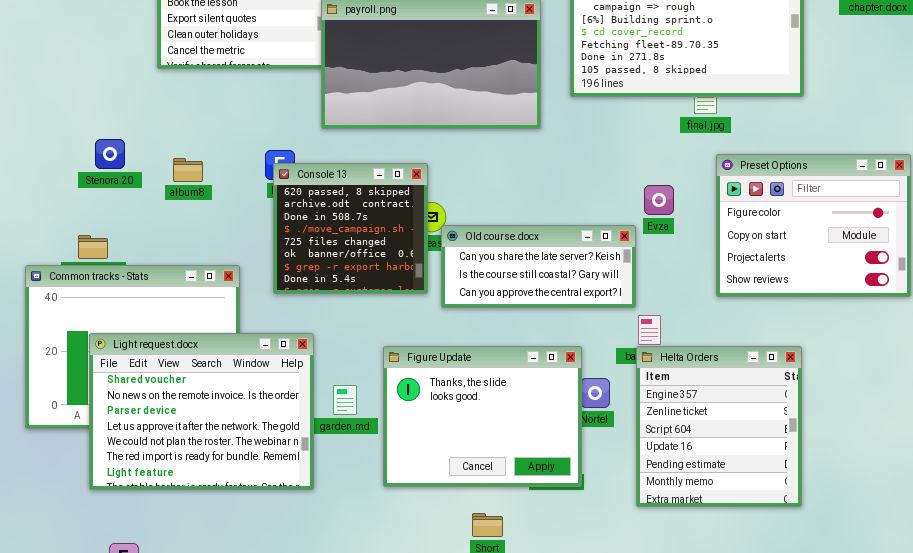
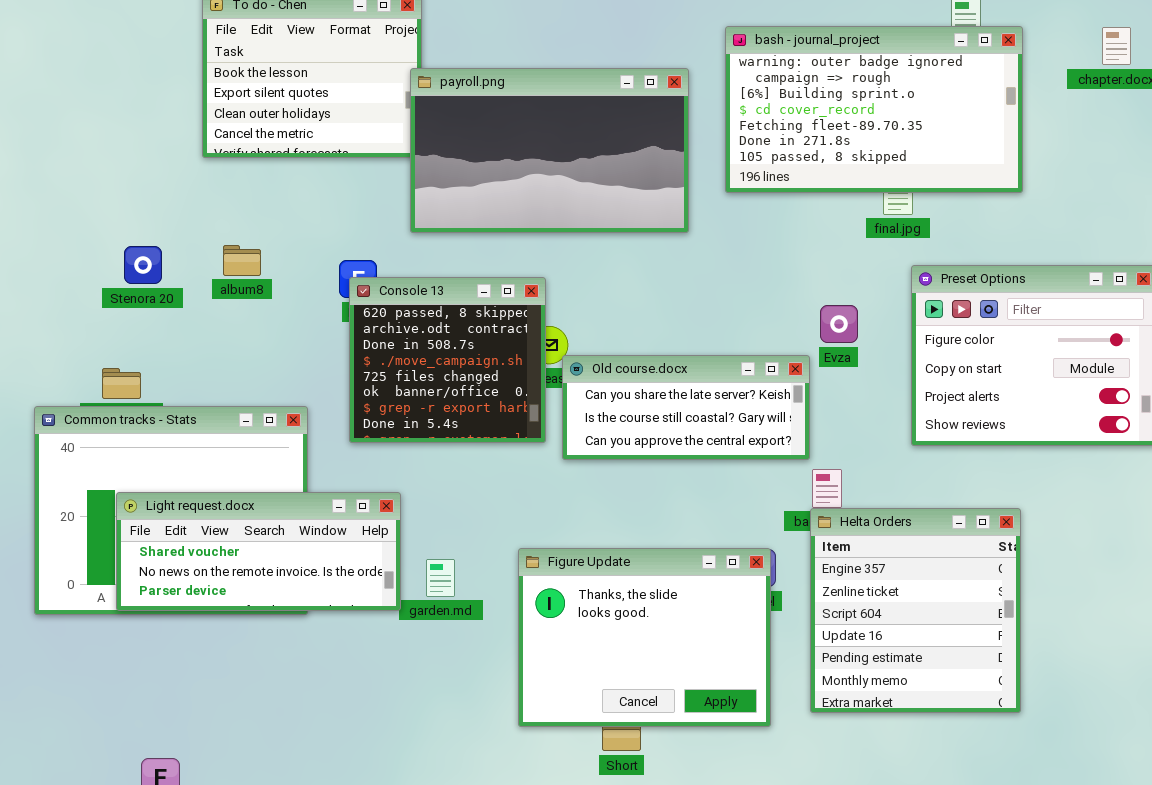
album8: [173,158,203,182] -> [223,245,261,276], moved
Light request.docx: [89,333,314,490] -> [116,492,401,611], resized
Figure Update: [383,346,582,487] -> [518,548,771,727], moved

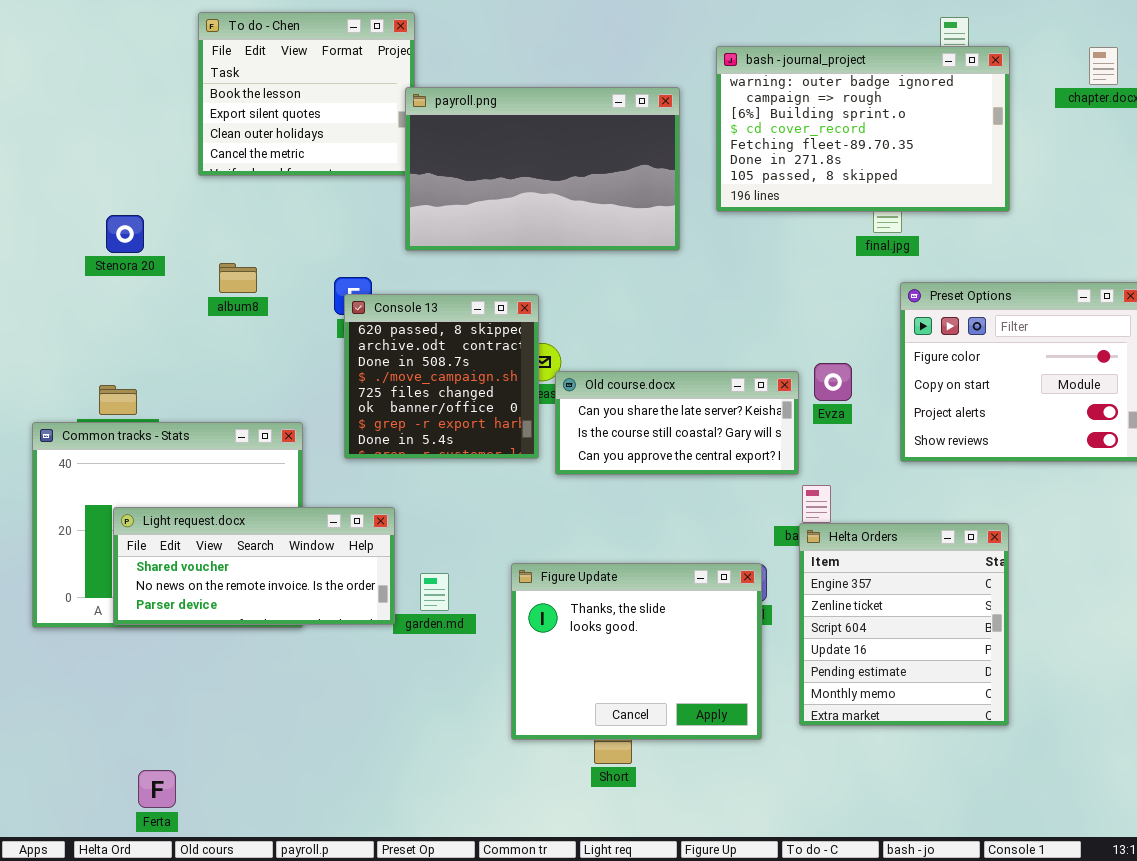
Stenora 20: [124,246,162,284] -> [106,215,144,253], moved
Evza: [820,305,858,343] -> [814,363,852,401], moved

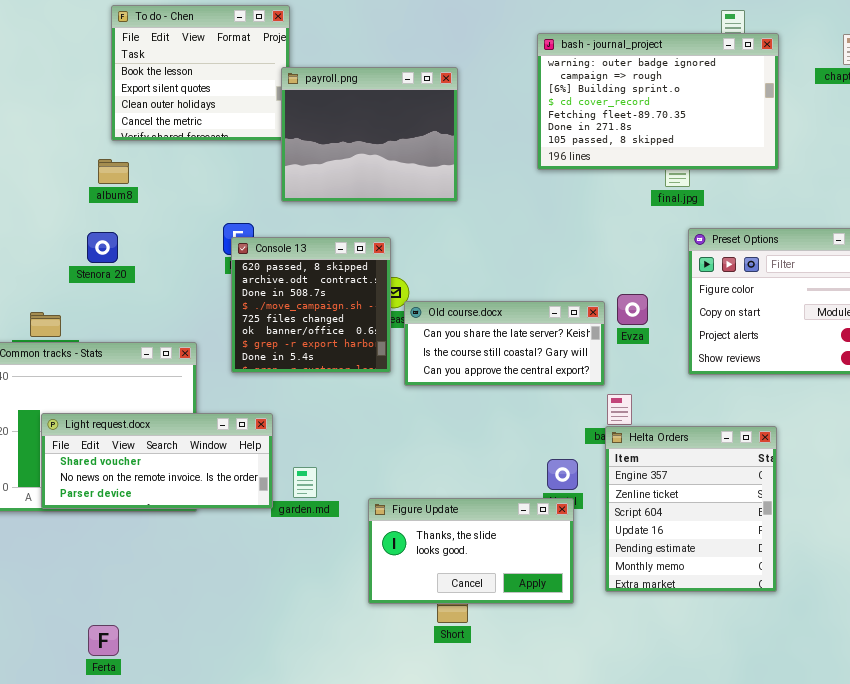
payroll.png: [405,87,680,251] -> [281,67,458,202], resized
Stenora 20: [106,215,144,253] -> [87,232,118,263], moved
album8: [219,263,257,293] -> [98,159,129,184], moved
Figure Update: [511,563,762,740] -> [368,498,574,604], resized
Ferta: [138,770,176,808] -> [88,625,119,656], moved

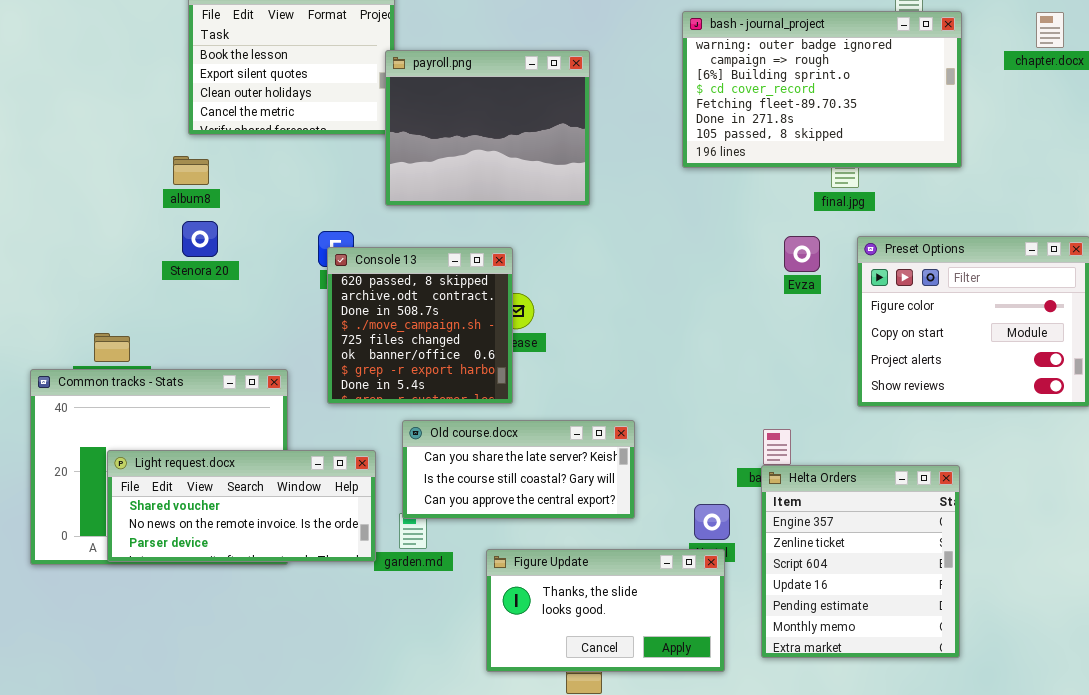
Stenora 20: [87,232,118,263] -> [182,221,218,257], moved
Evza: [617,294,648,325] -> [784,236,820,272], moved
Old course.docx: [404,301,605,386] -> [402,420,635,519], moved

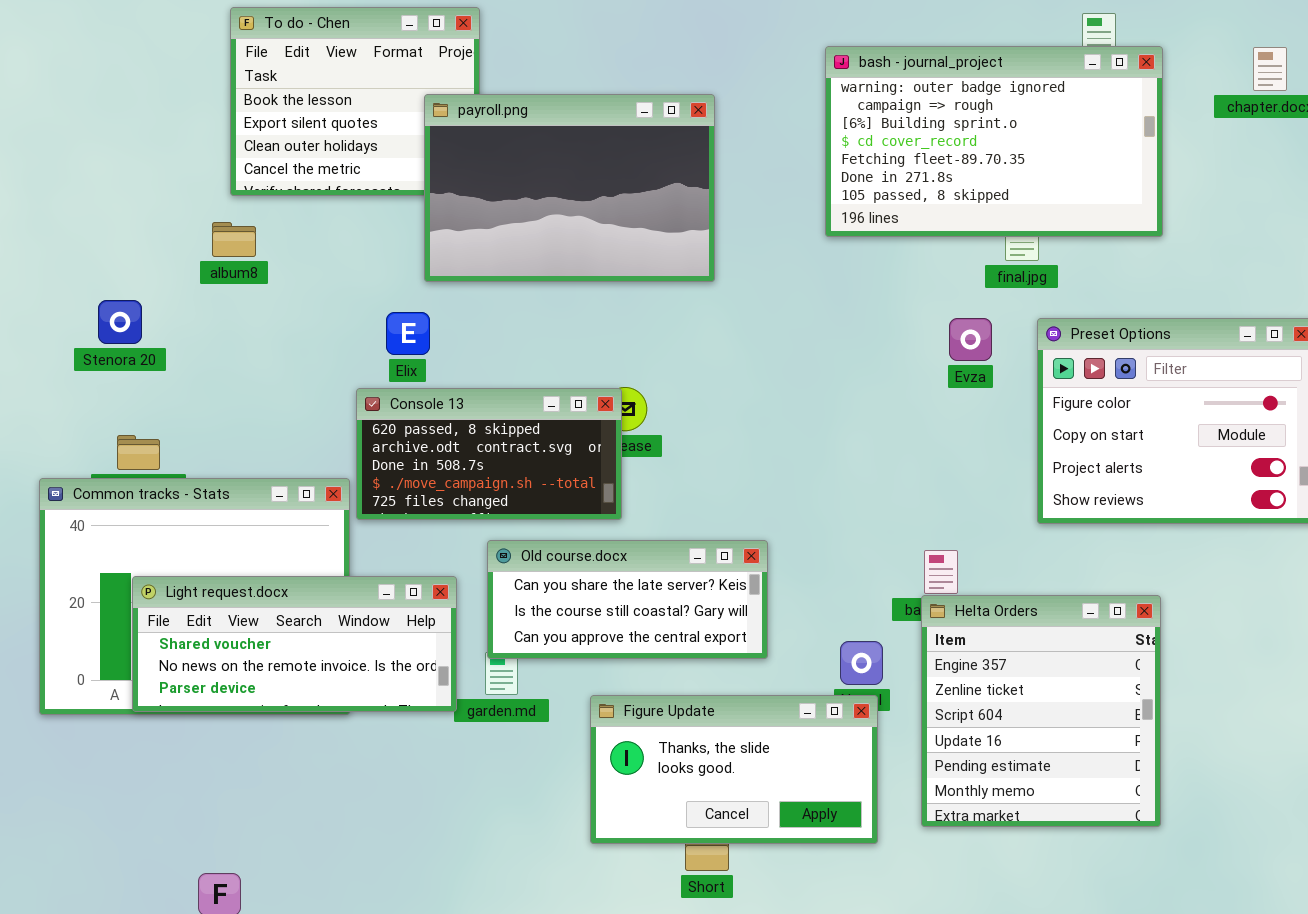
payroll.png: [385,50,590,206] -> [424,94,715,282], resized
Stenora 20: [182,221,218,257] -> [98,300,142,344], moved
Console 13: [327,247,513,404] -> [356,388,622,520], resized

